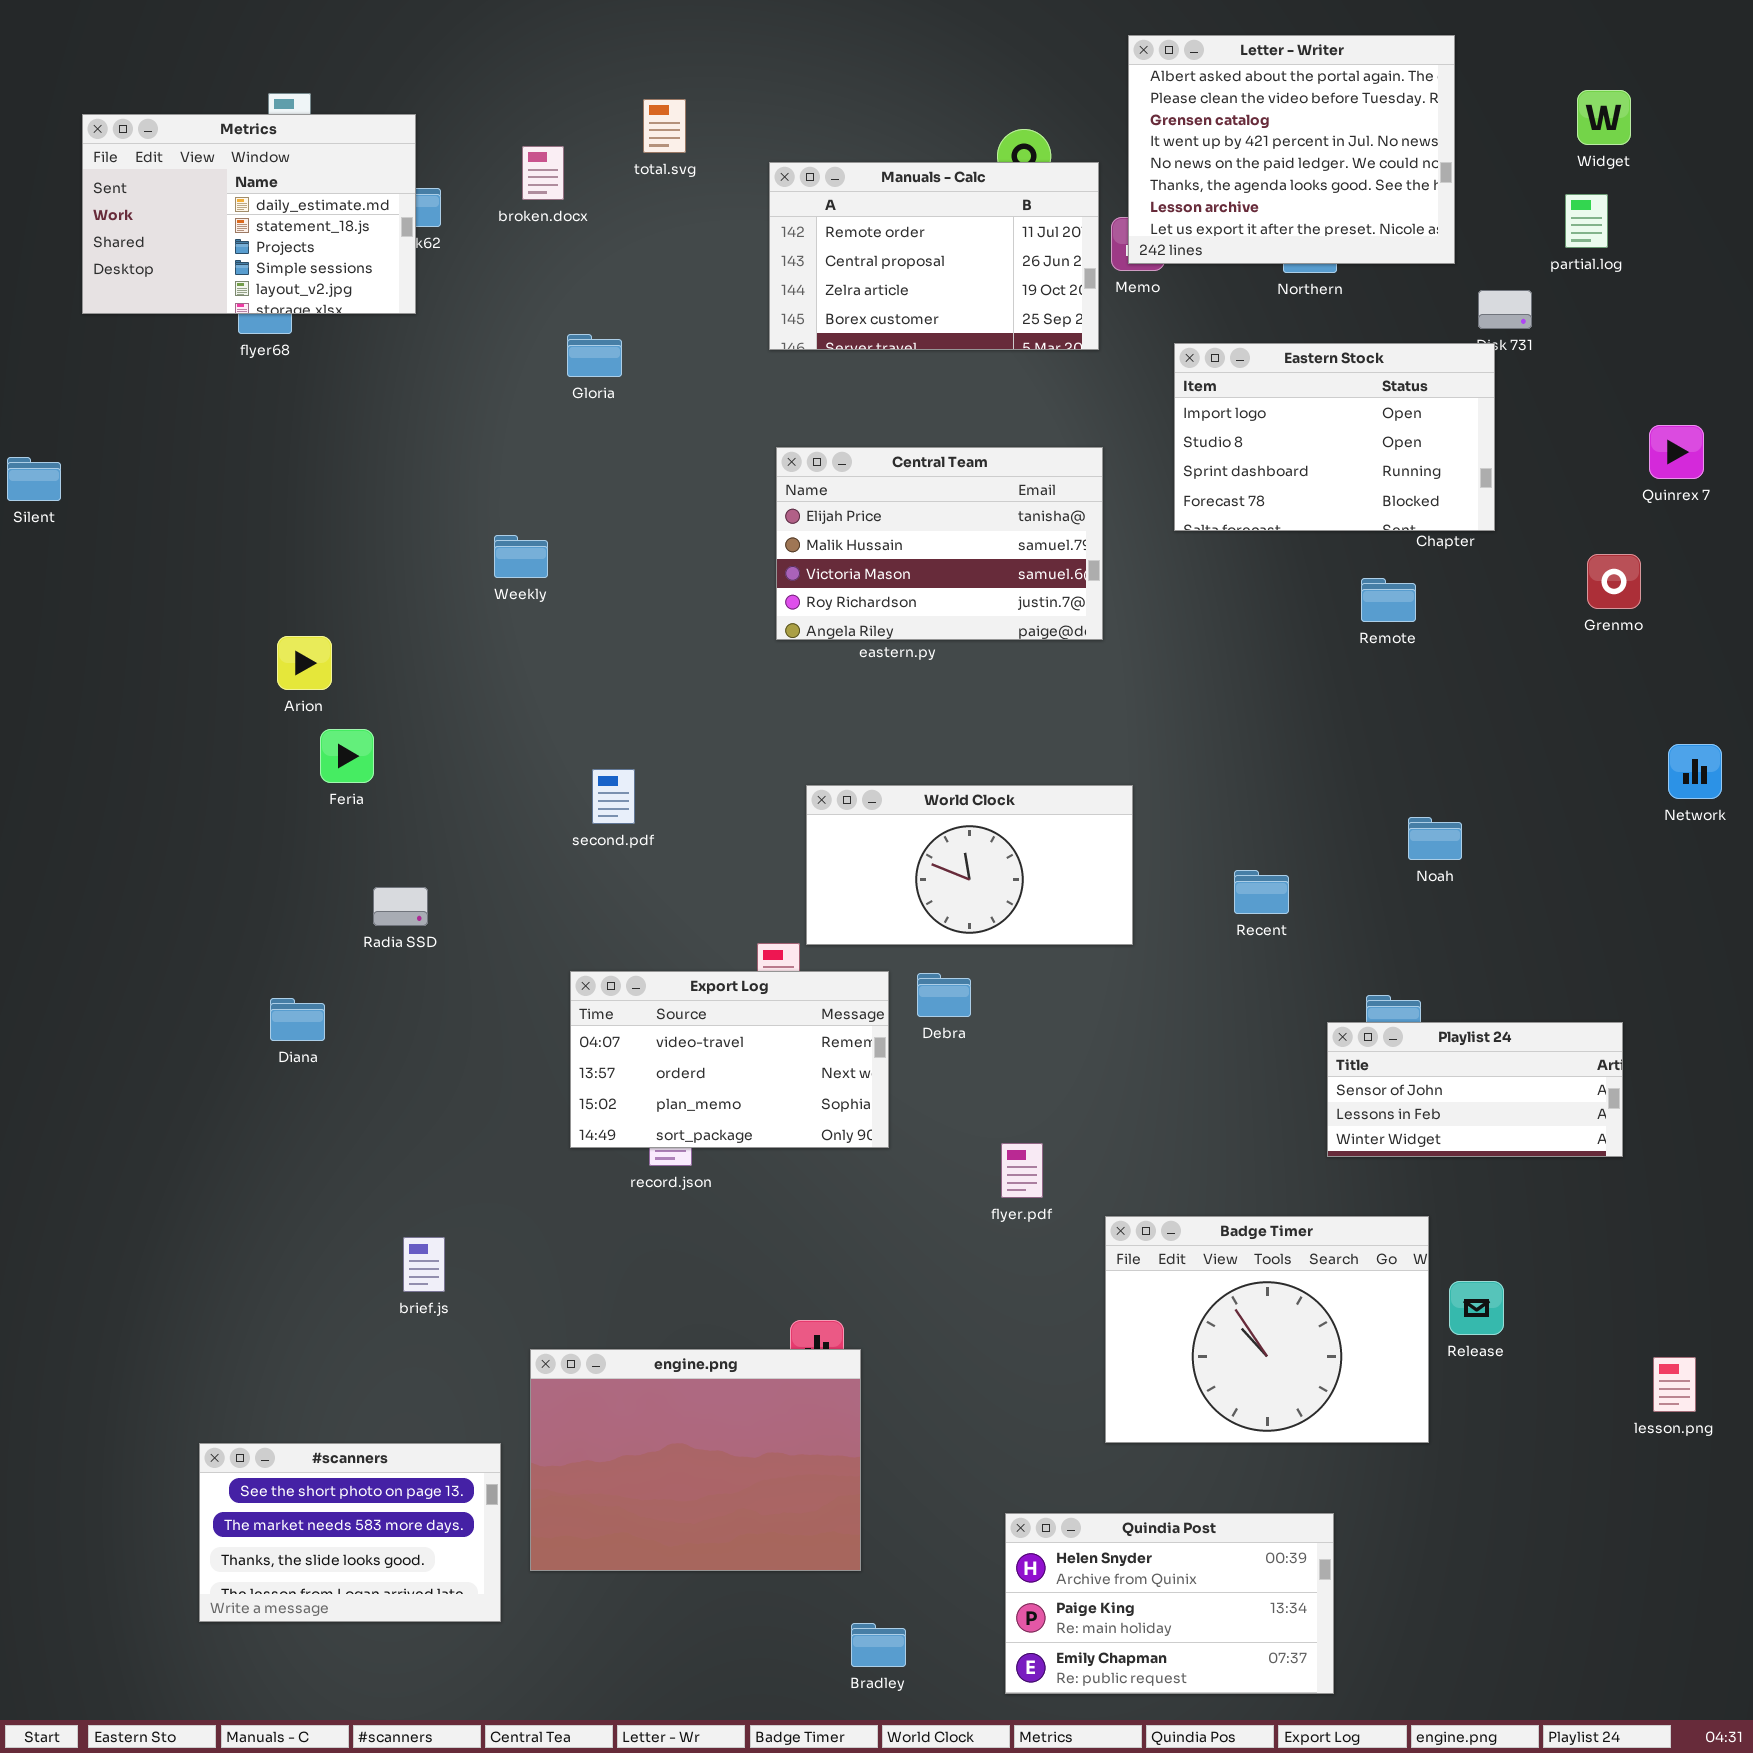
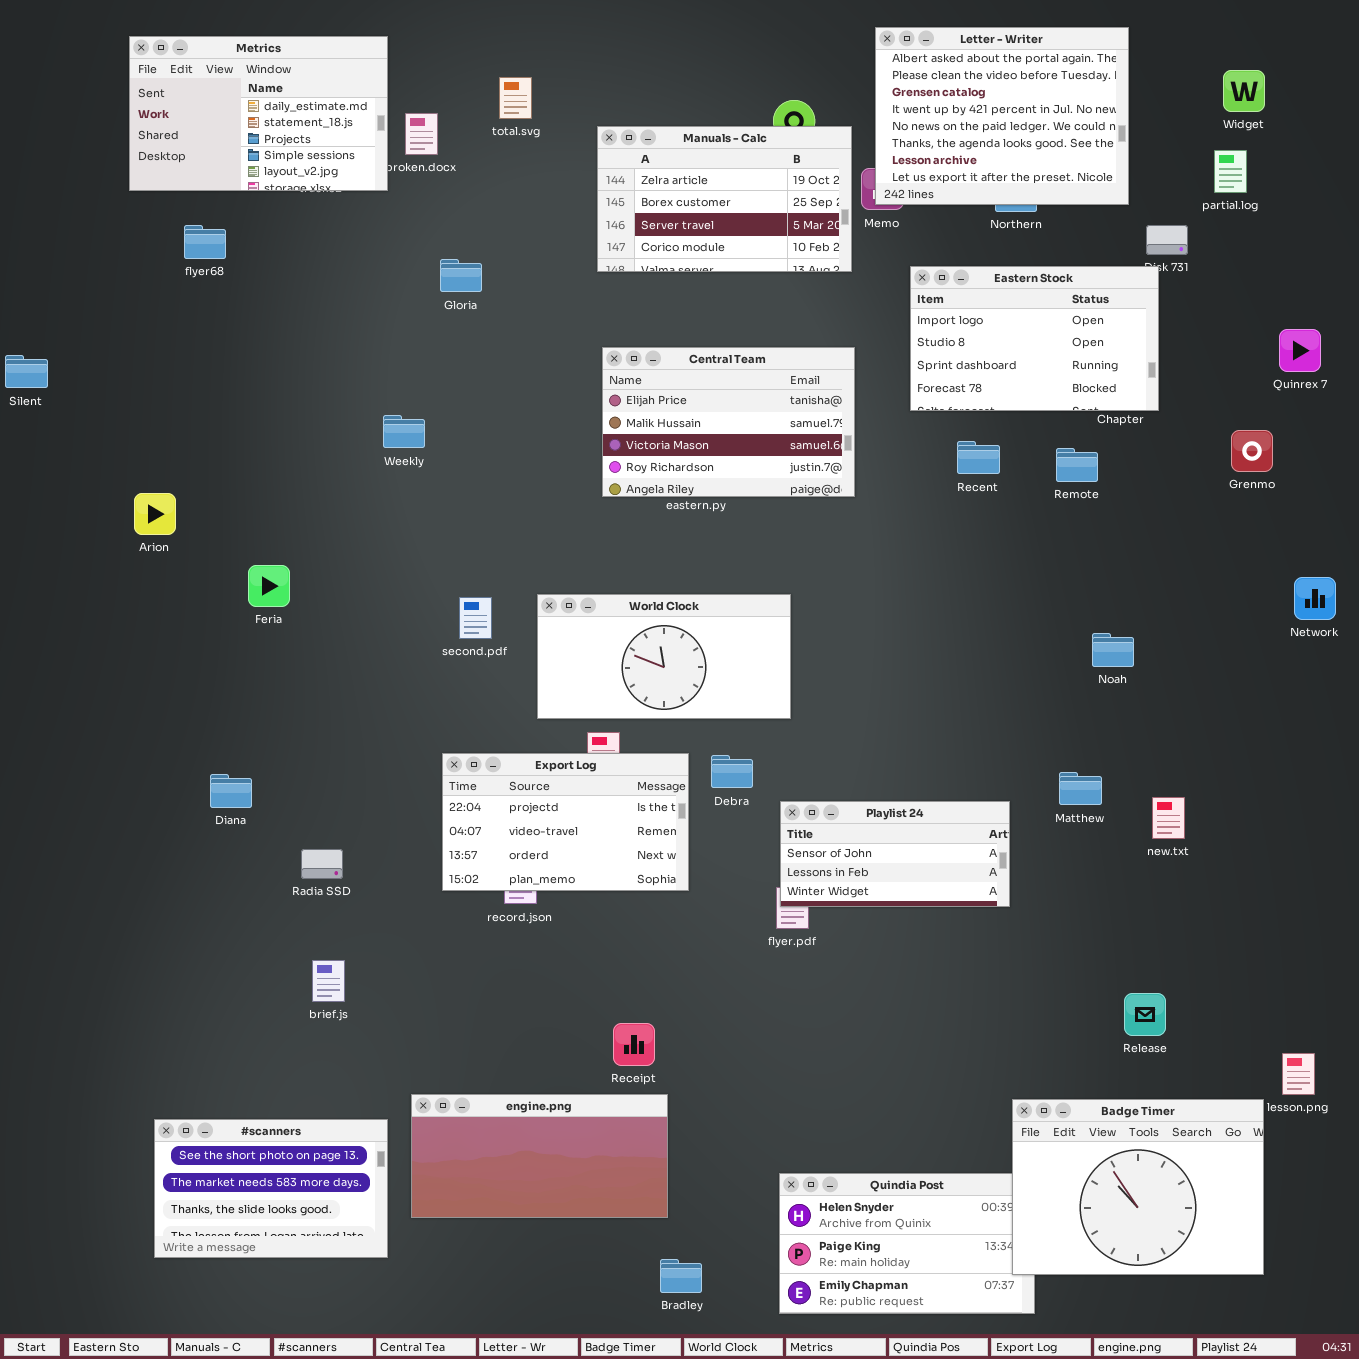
Metrics: [82,114,416,314] -> [129,36,388,191], moved
Manuals - Calc: [769,162,1099,350] -> [597,126,852,272], scrolled down 2 rows
Arion: [277,636,332,690] -> [134,493,176,535], moved
World Clock: [806,785,1133,945] -> [537,594,791,719], moved
Recent: [1234,870,1289,914] -> [957,441,1000,474], moved
Radia SSD: [373,887,428,926] -> [301,849,343,879], moved
Export Log: [570,971,889,1148] -> [442,753,689,891], scrolled up 1 row
Playlist 24: [1327,1022,1623,1157] -> [780,801,1010,907], moved
Badge Timer: [1105,1216,1429,1443] -> [1012,1099,1264,1275], moved
engine.png: [530,1349,861,1571] -> [411,1094,668,1218], resized

